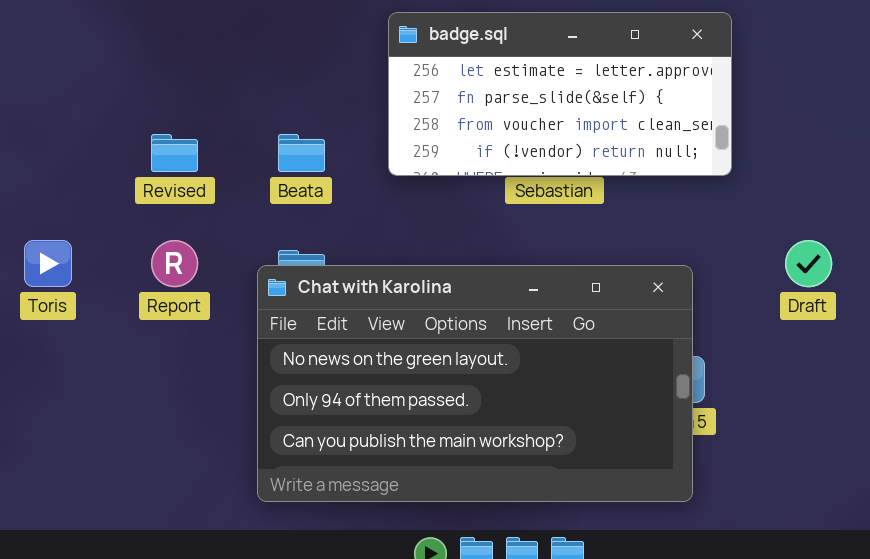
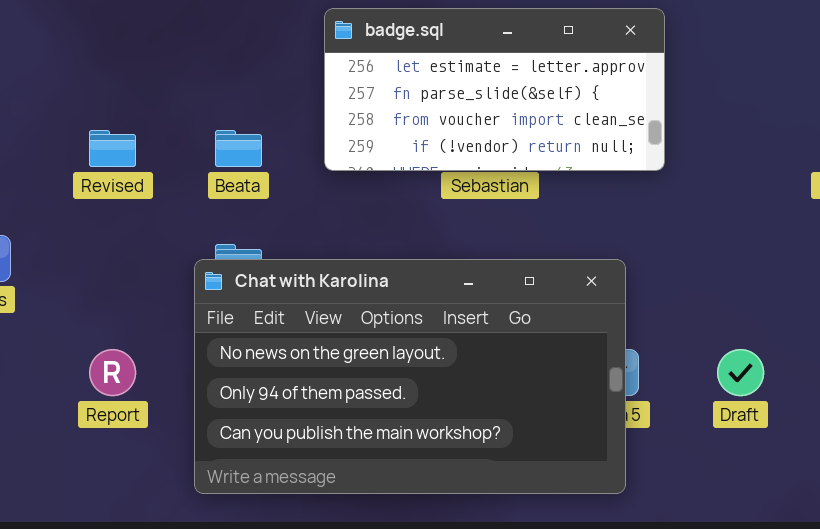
Report: [151,240,198,287] -> [89,349,136,396], moved
Draft: [785,240,832,287] -> [717,349,764,396], moved

